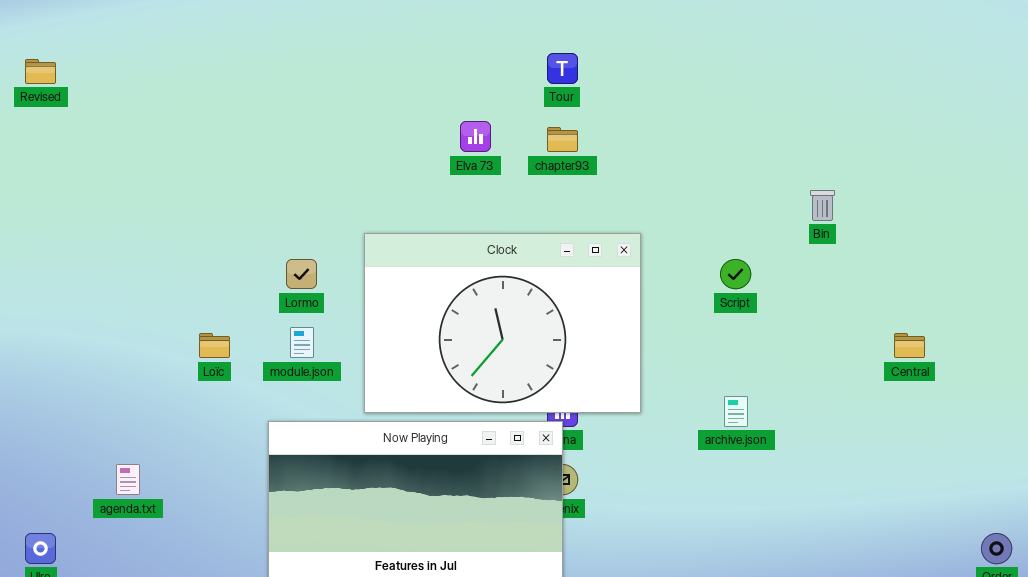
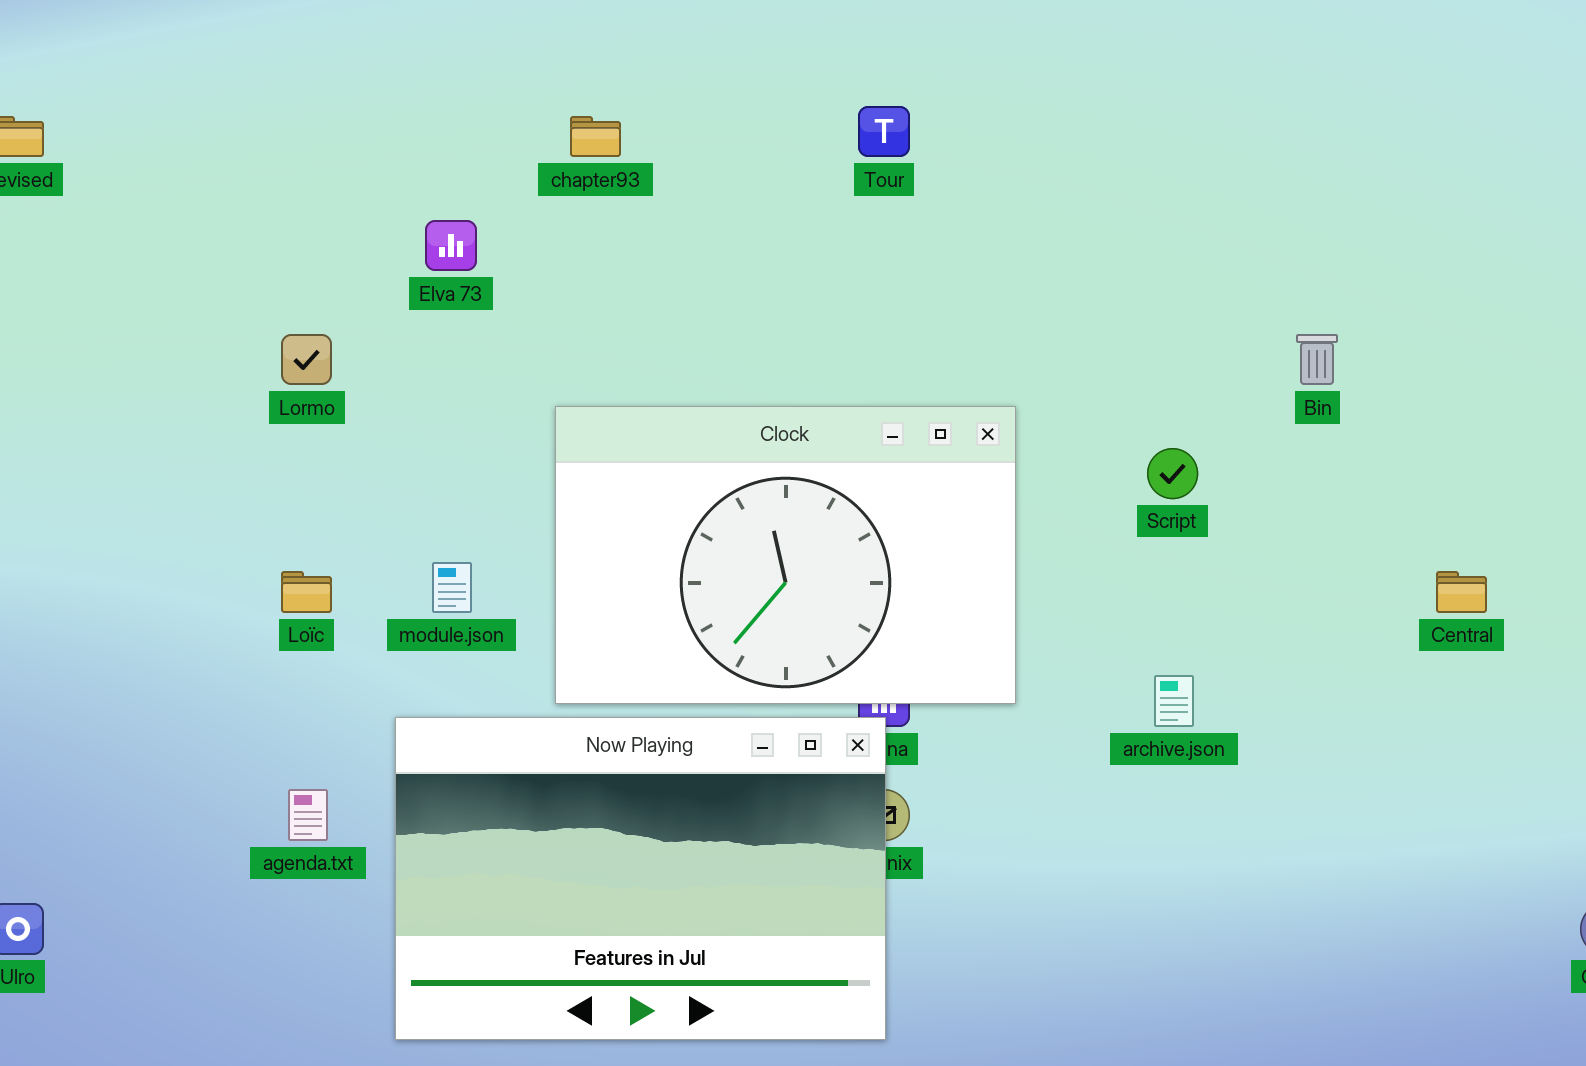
Elva 73: [460,121,491,152] -> [425,220,477,271], moved
chapter93: [547,127,578,152] -> [570,116,621,157], moved
Lormo: [286,259,317,289] -> [281,334,332,385], moved
agenda.txt: [116,464,140,495] -> [288,789,328,841], moved

